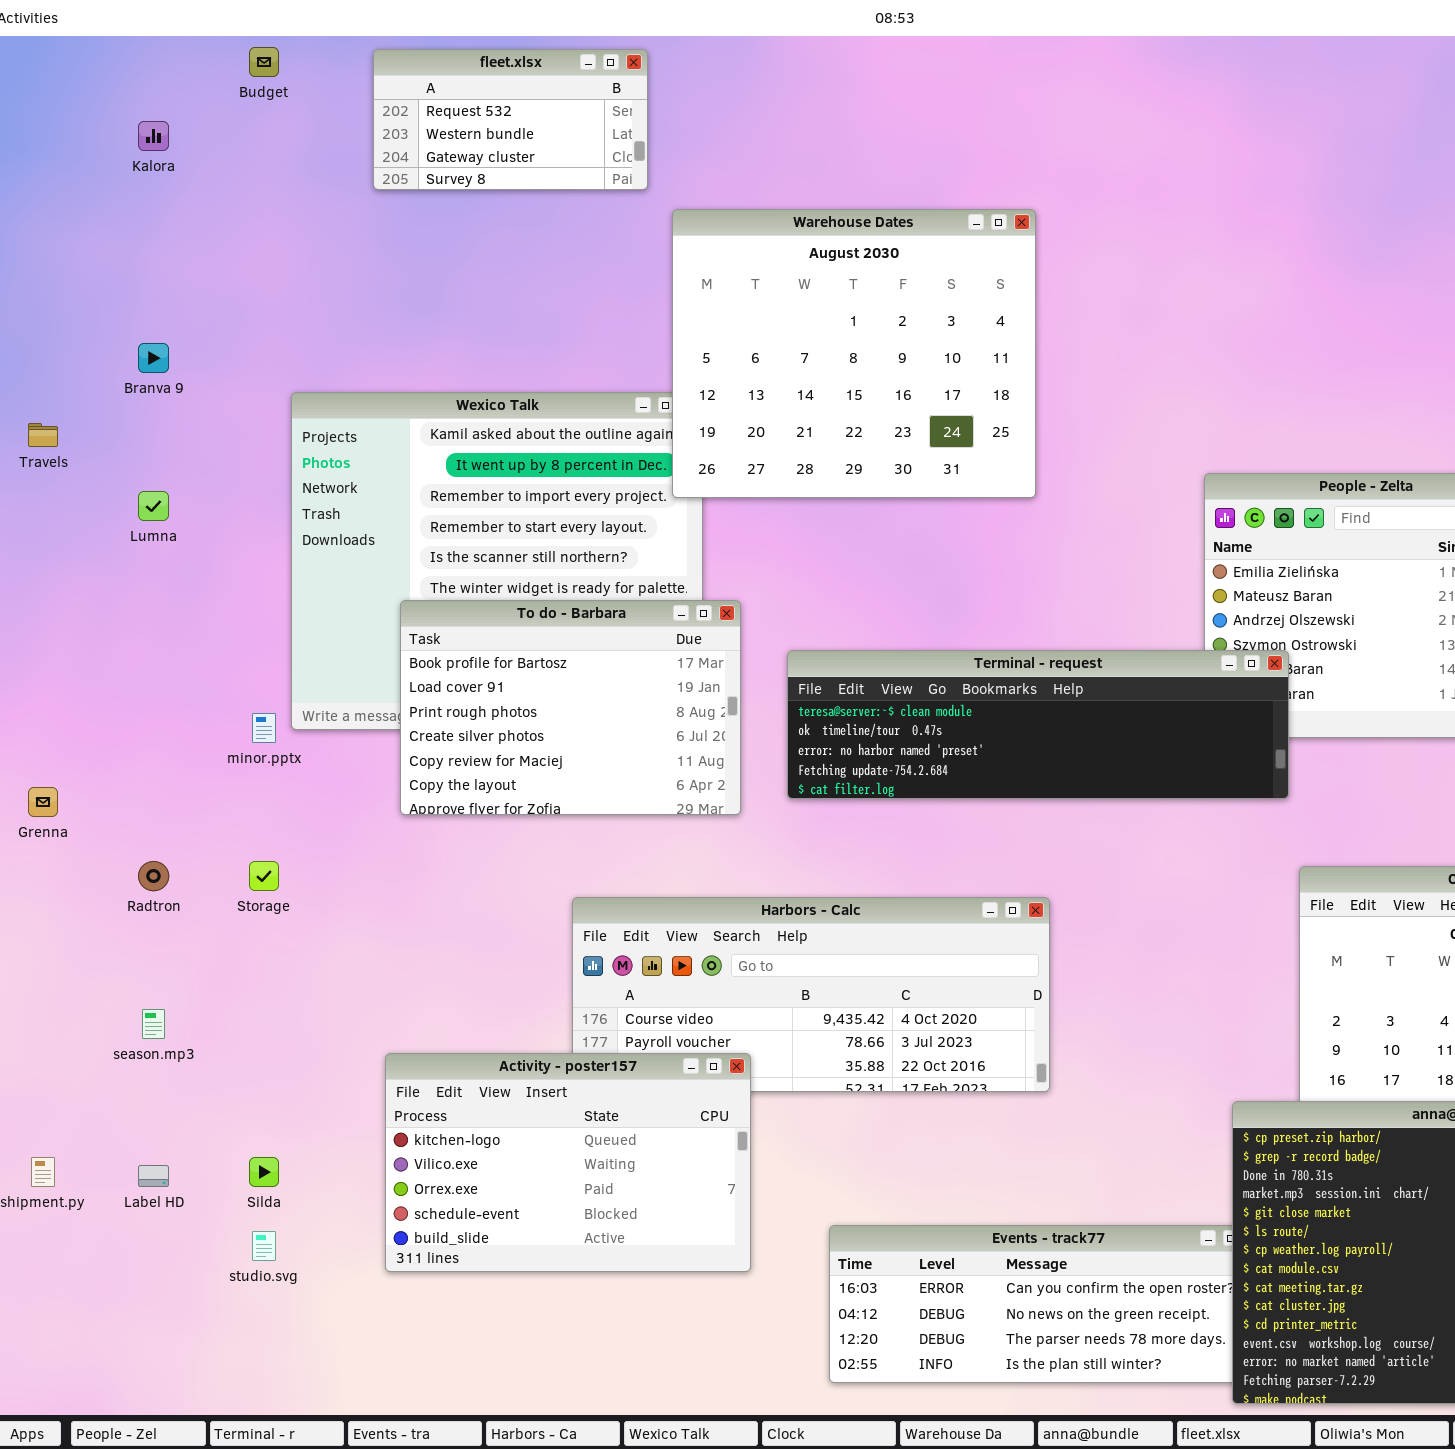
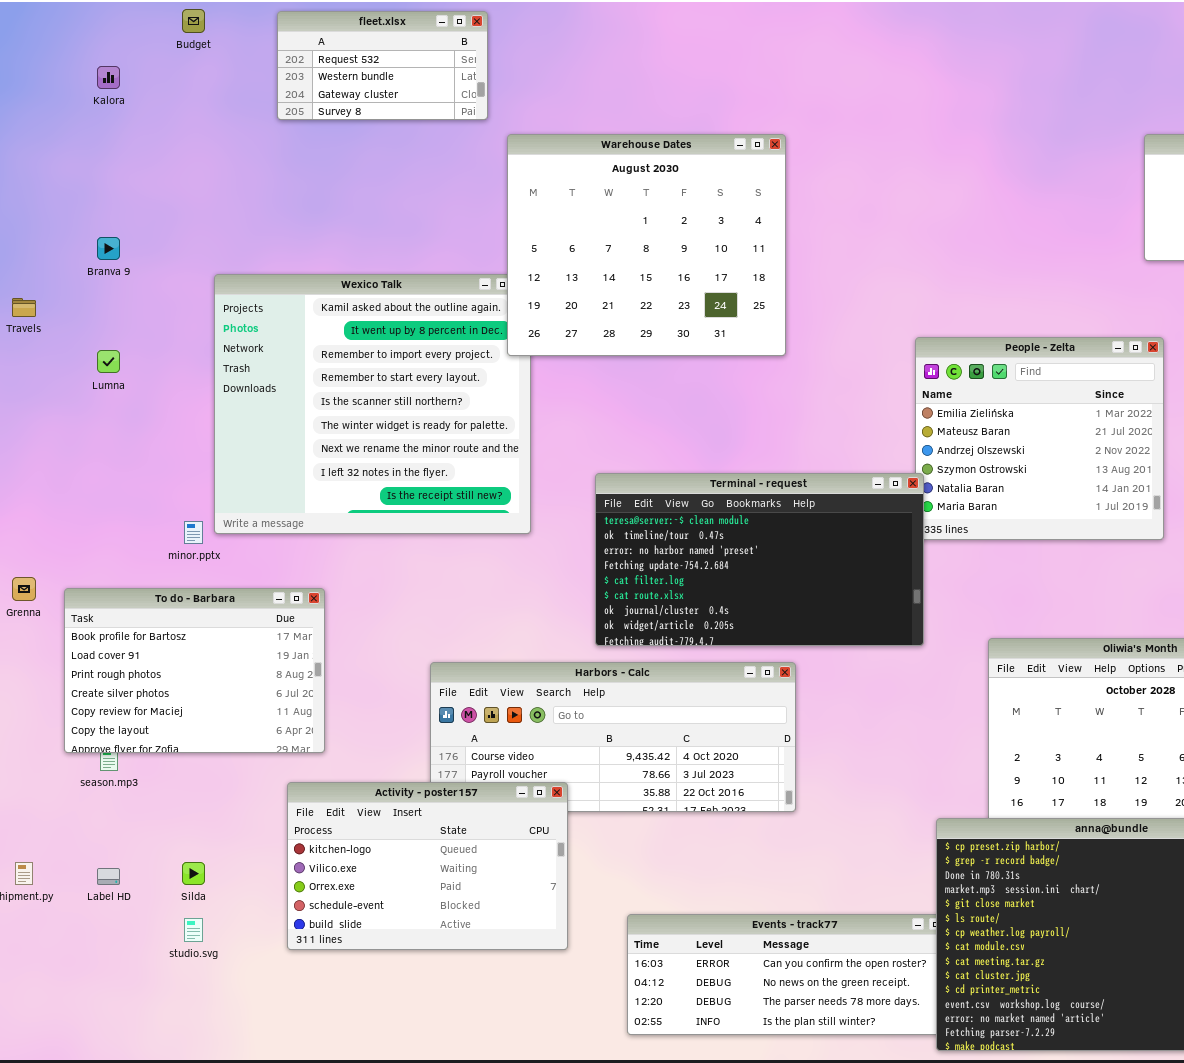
To do - Barbara: [400,600,741,815] -> [64,588,325,753], moved
Terminal - request: [787,650,1289,799] -> [595,473,924,646], resized

